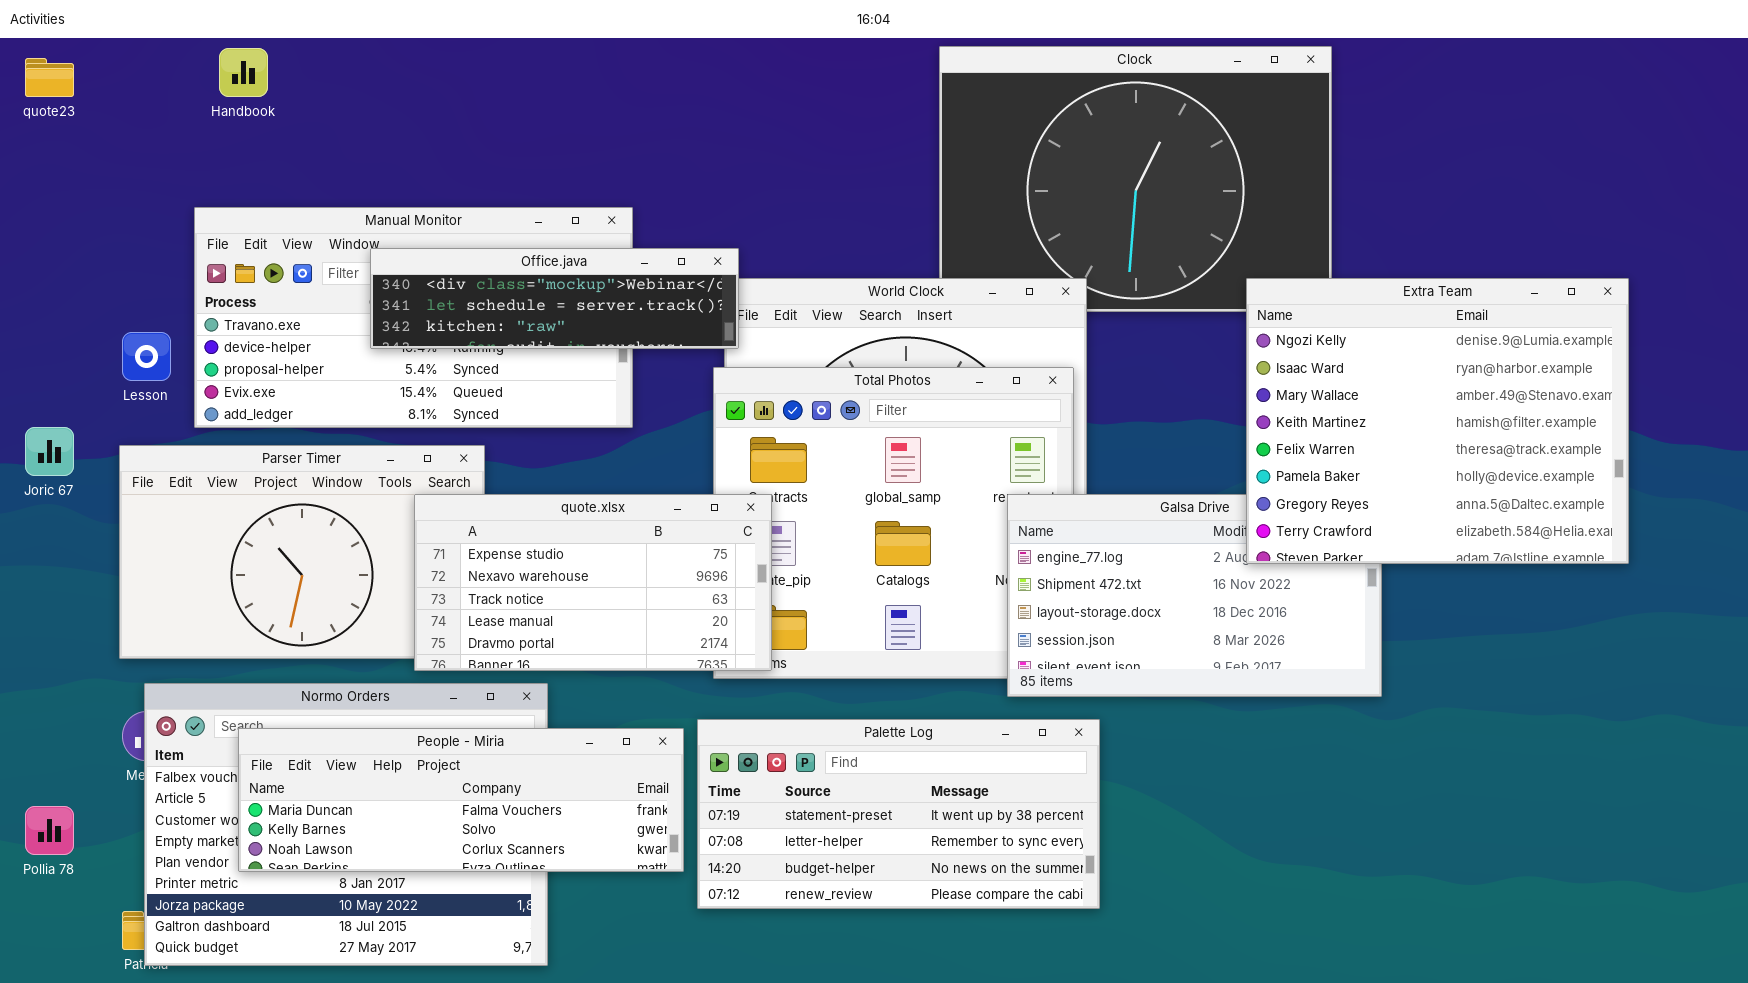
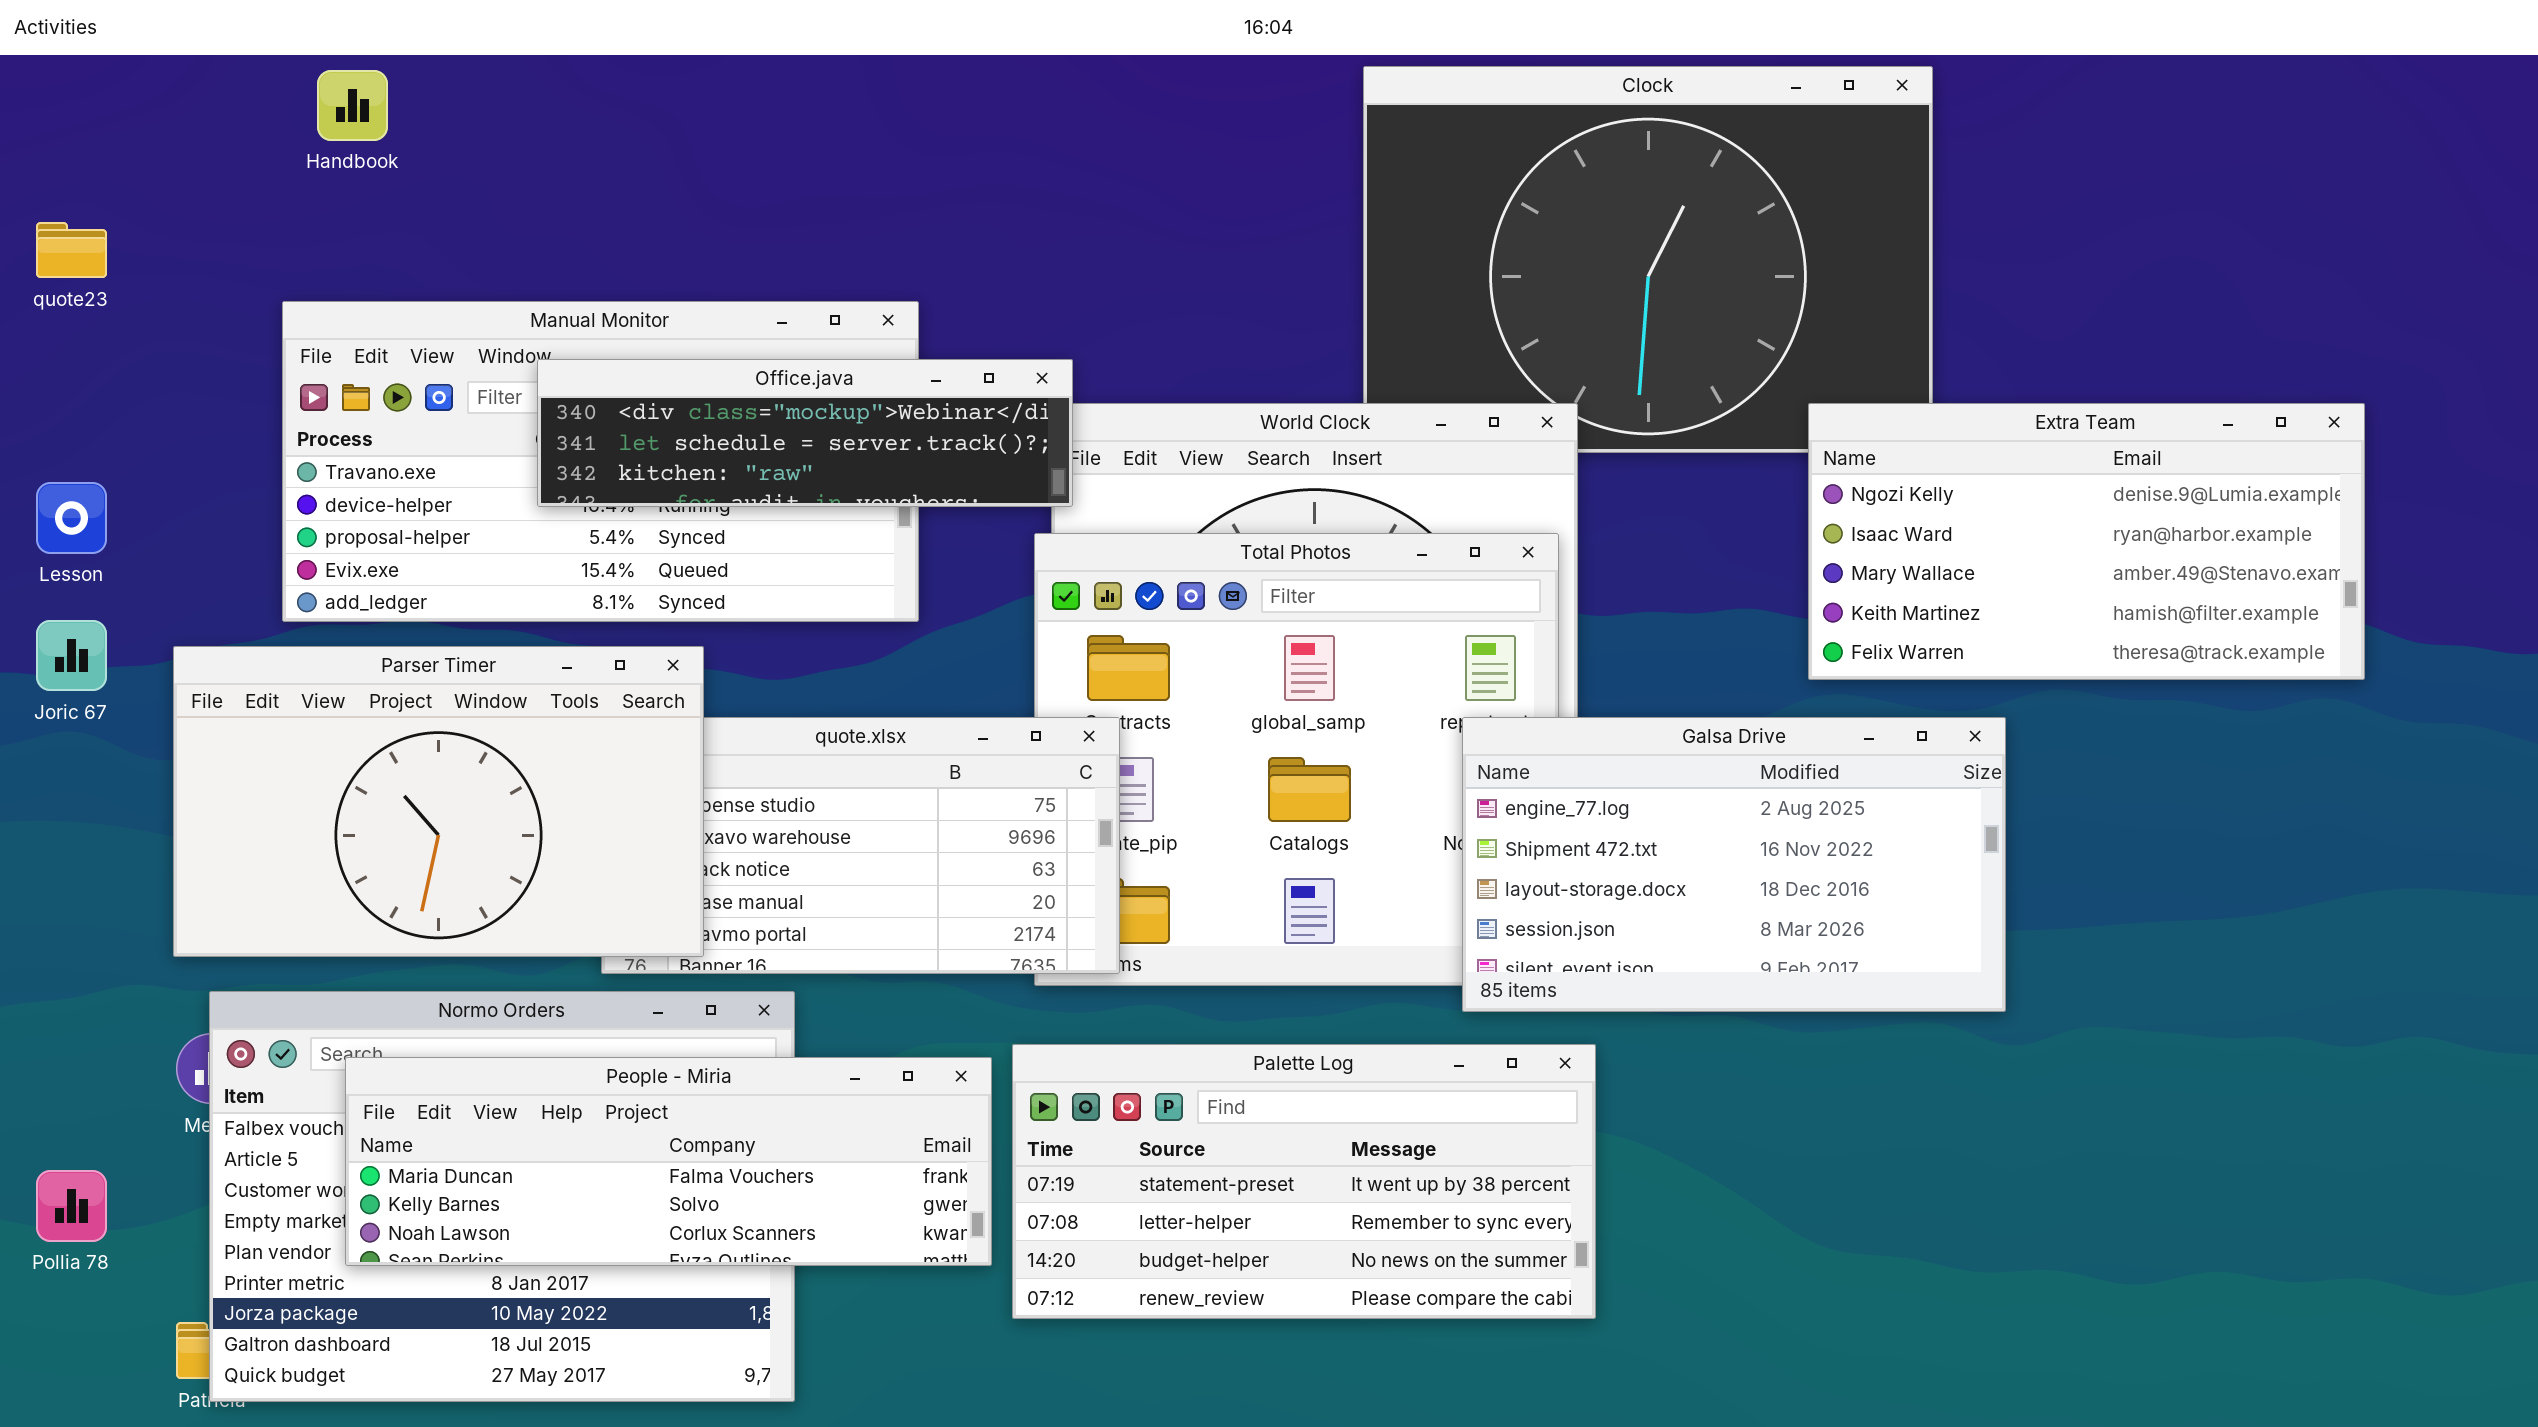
quote23: [25,58,74,97] -> [36,222,107,278], moved
Extra Team: [1246,278,1629,564] -> [1808,403,2365,680], resized
Lesson: [122,332,171,381] -> [36,482,107,554], moved
Parser Timer: [119,445,485,659] -> [173,646,704,957], raised

